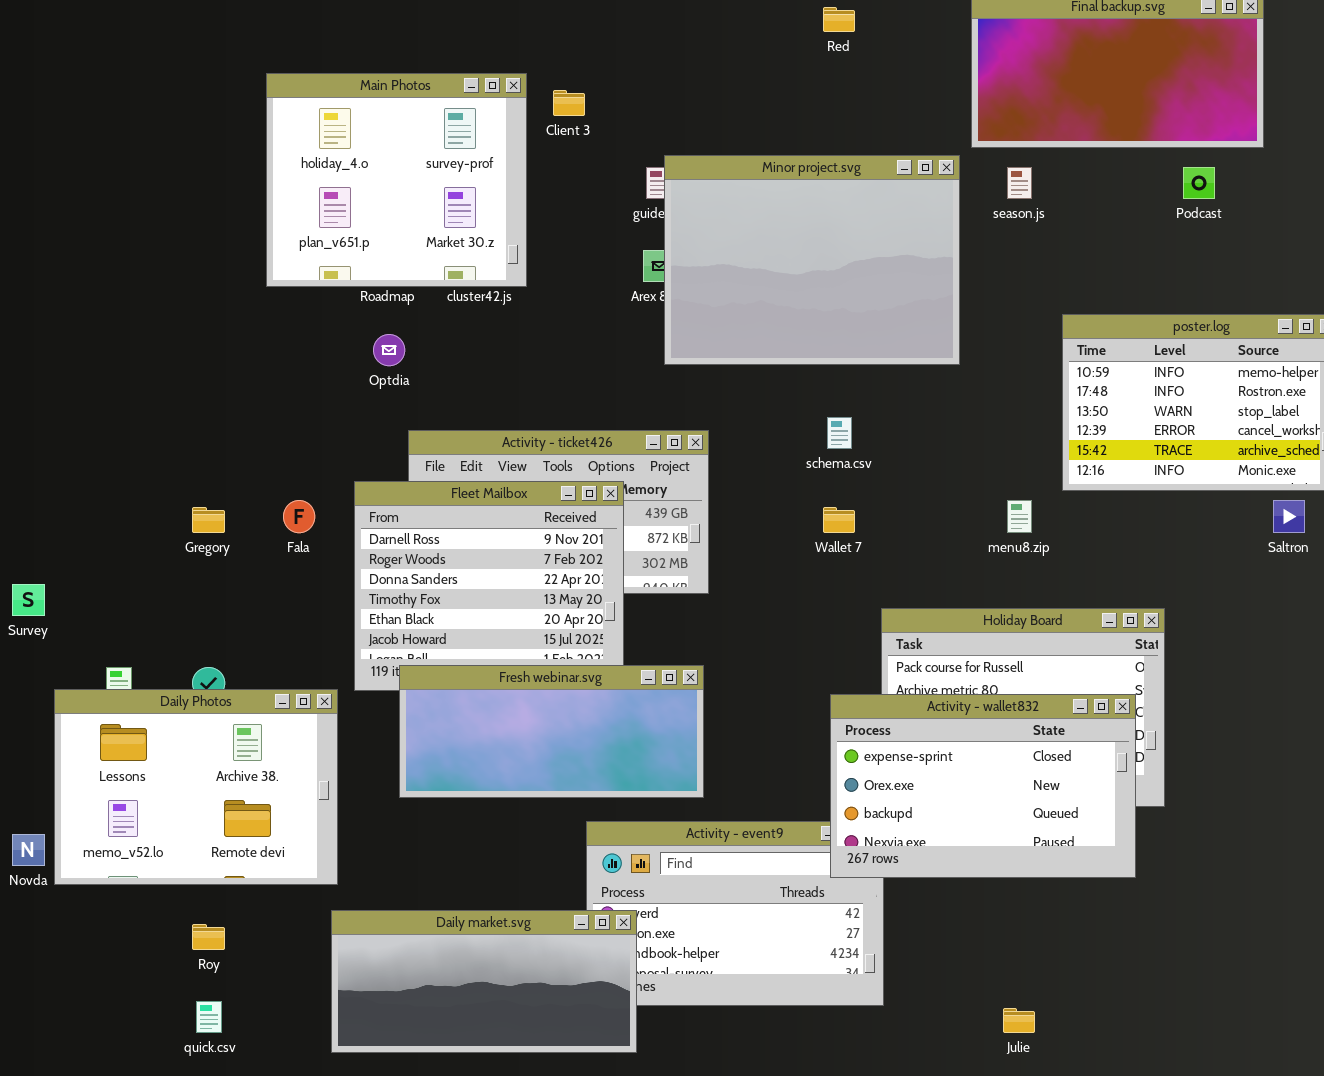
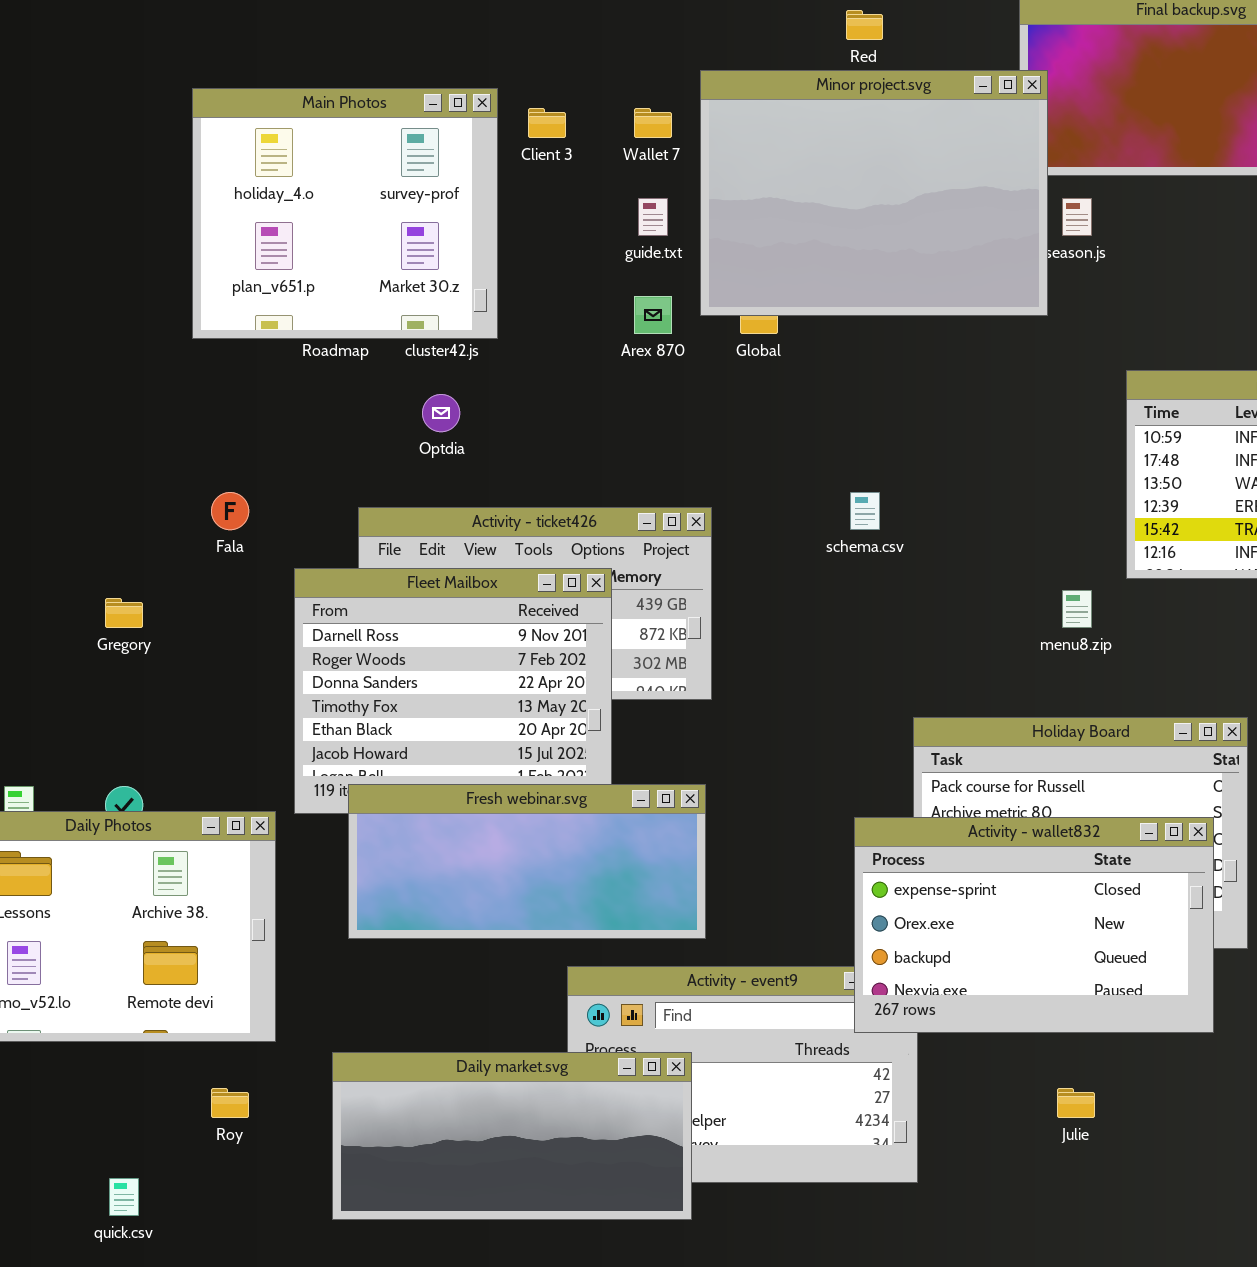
Minor project.svg: [664,155,960,365] -> [700,70,1048,316], moved
Optdia: [373,334,405,366] -> [422,394,460,432], moved
Fala: [283,500,315,533] -> [211,492,249,530], moved
Wallet 7: [823,507,855,533] -> [634,108,672,138], moved
Daily market.svg: [331,910,637,1053] -> [332,1052,692,1220], moved
Roy: [192,924,225,950] -> [211,1088,249,1118], moved
Julie: [1003,1008,1035,1033] -> [1057,1088,1095,1118], moved

